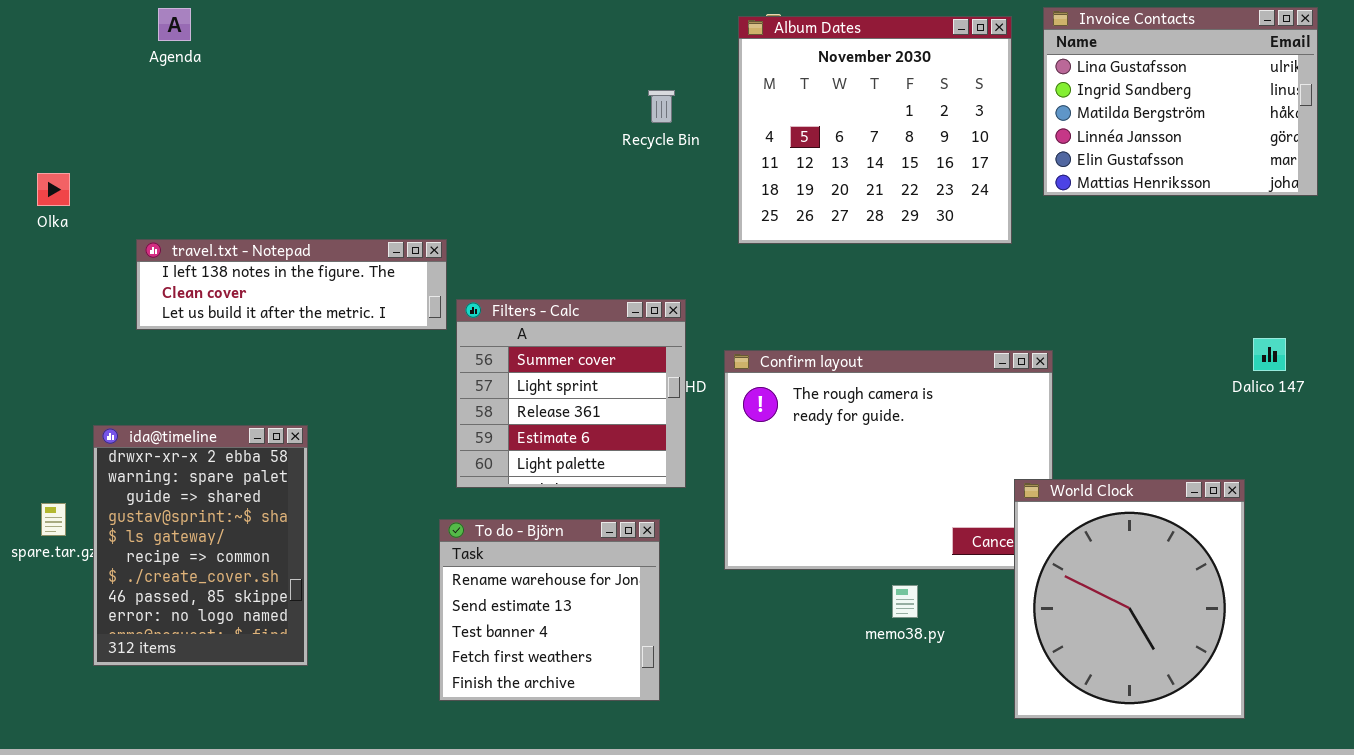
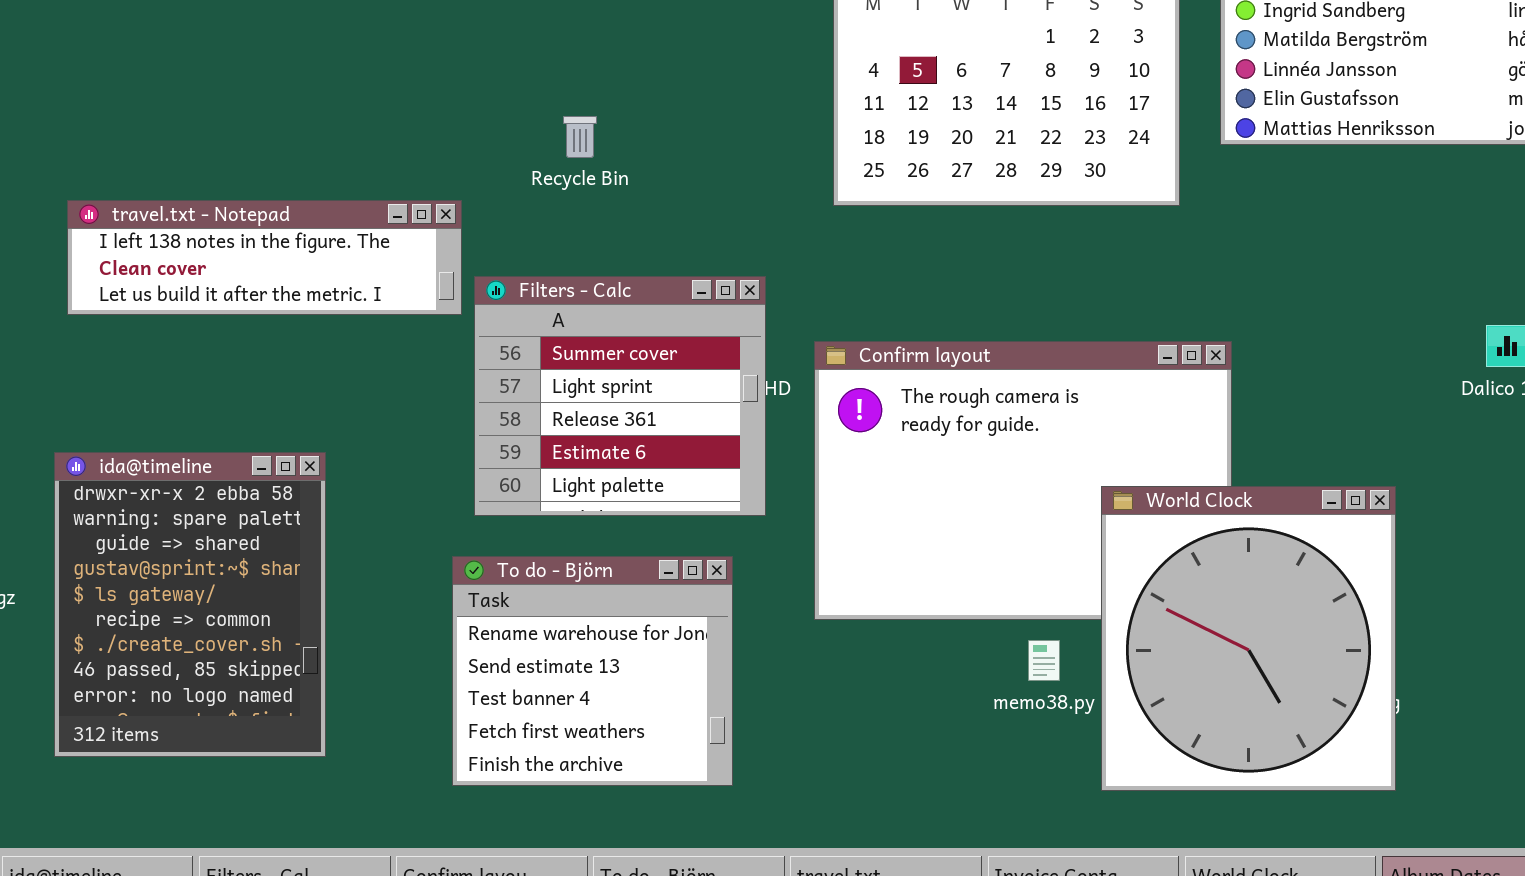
Recycle Bin: [648,90,675,123] -> [563,116,597,158], moved
ida@timeline: [93,425,308,666] -> [54,452,326,757], moved
World Clock: [1014,479,1245,719] -> [1101,486,1396,791], moved

